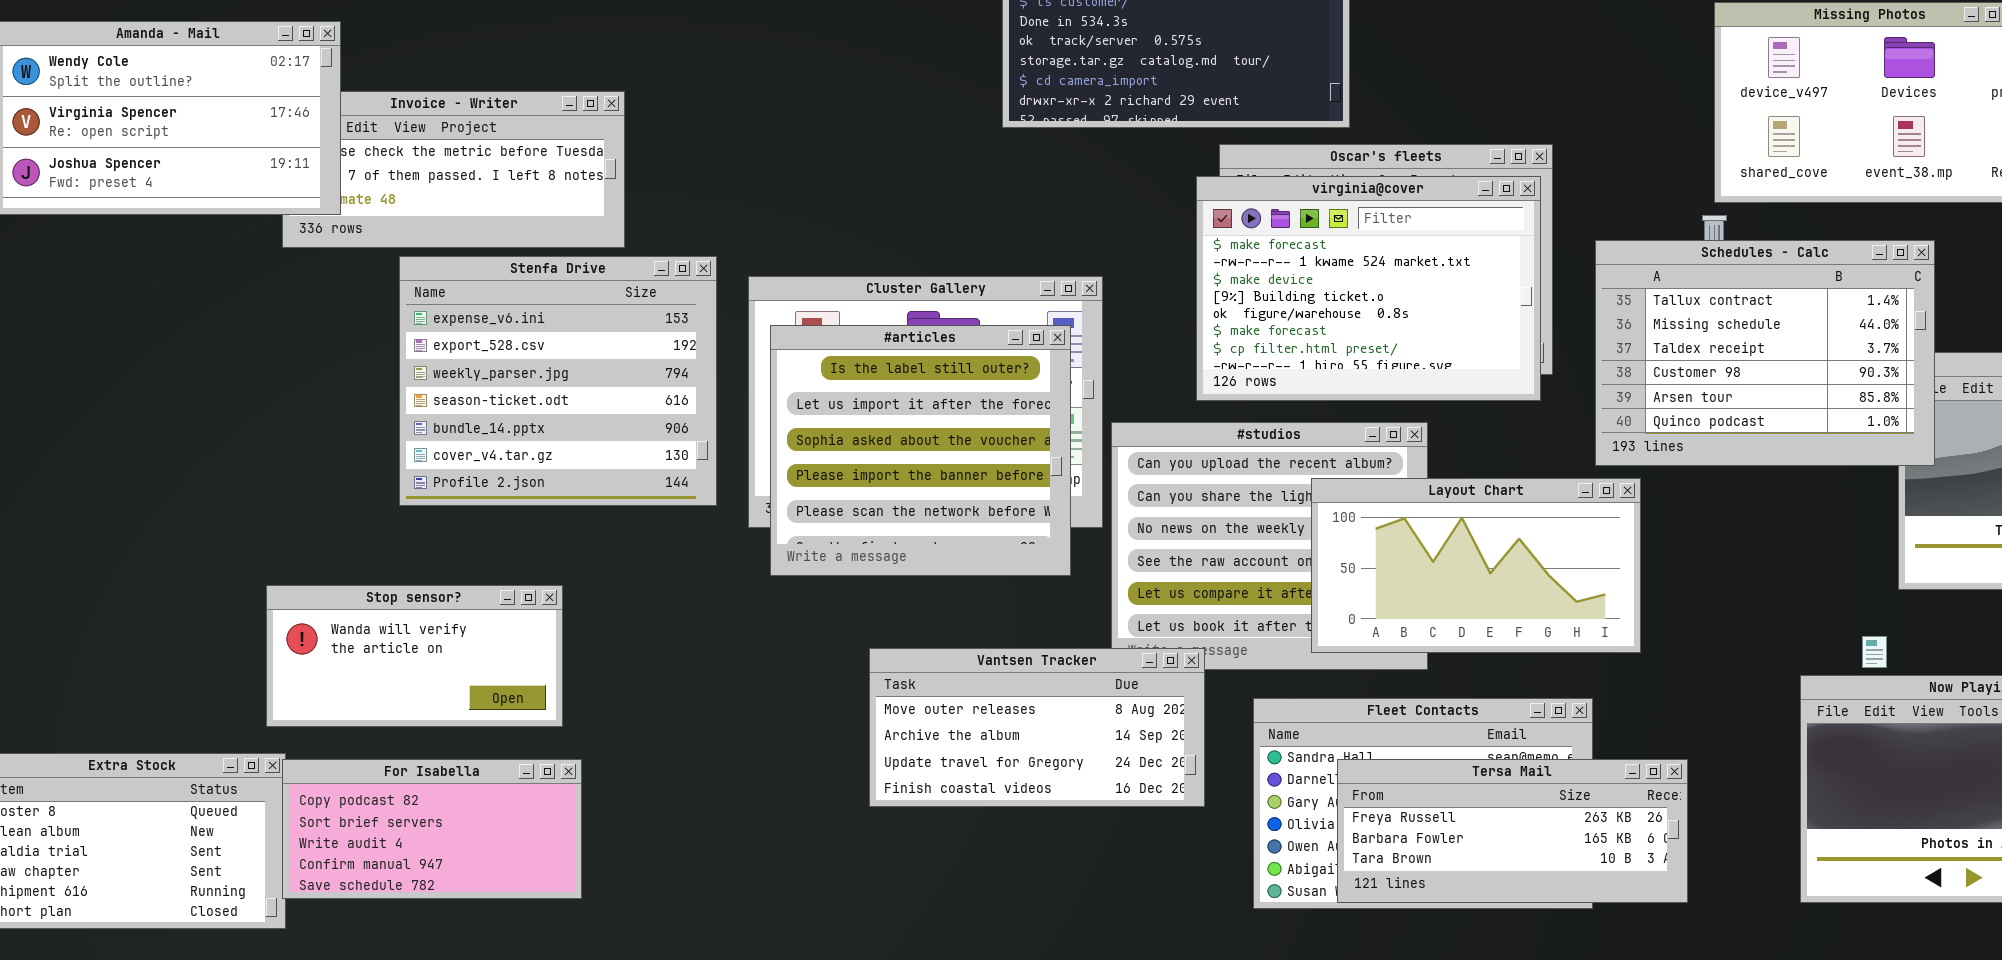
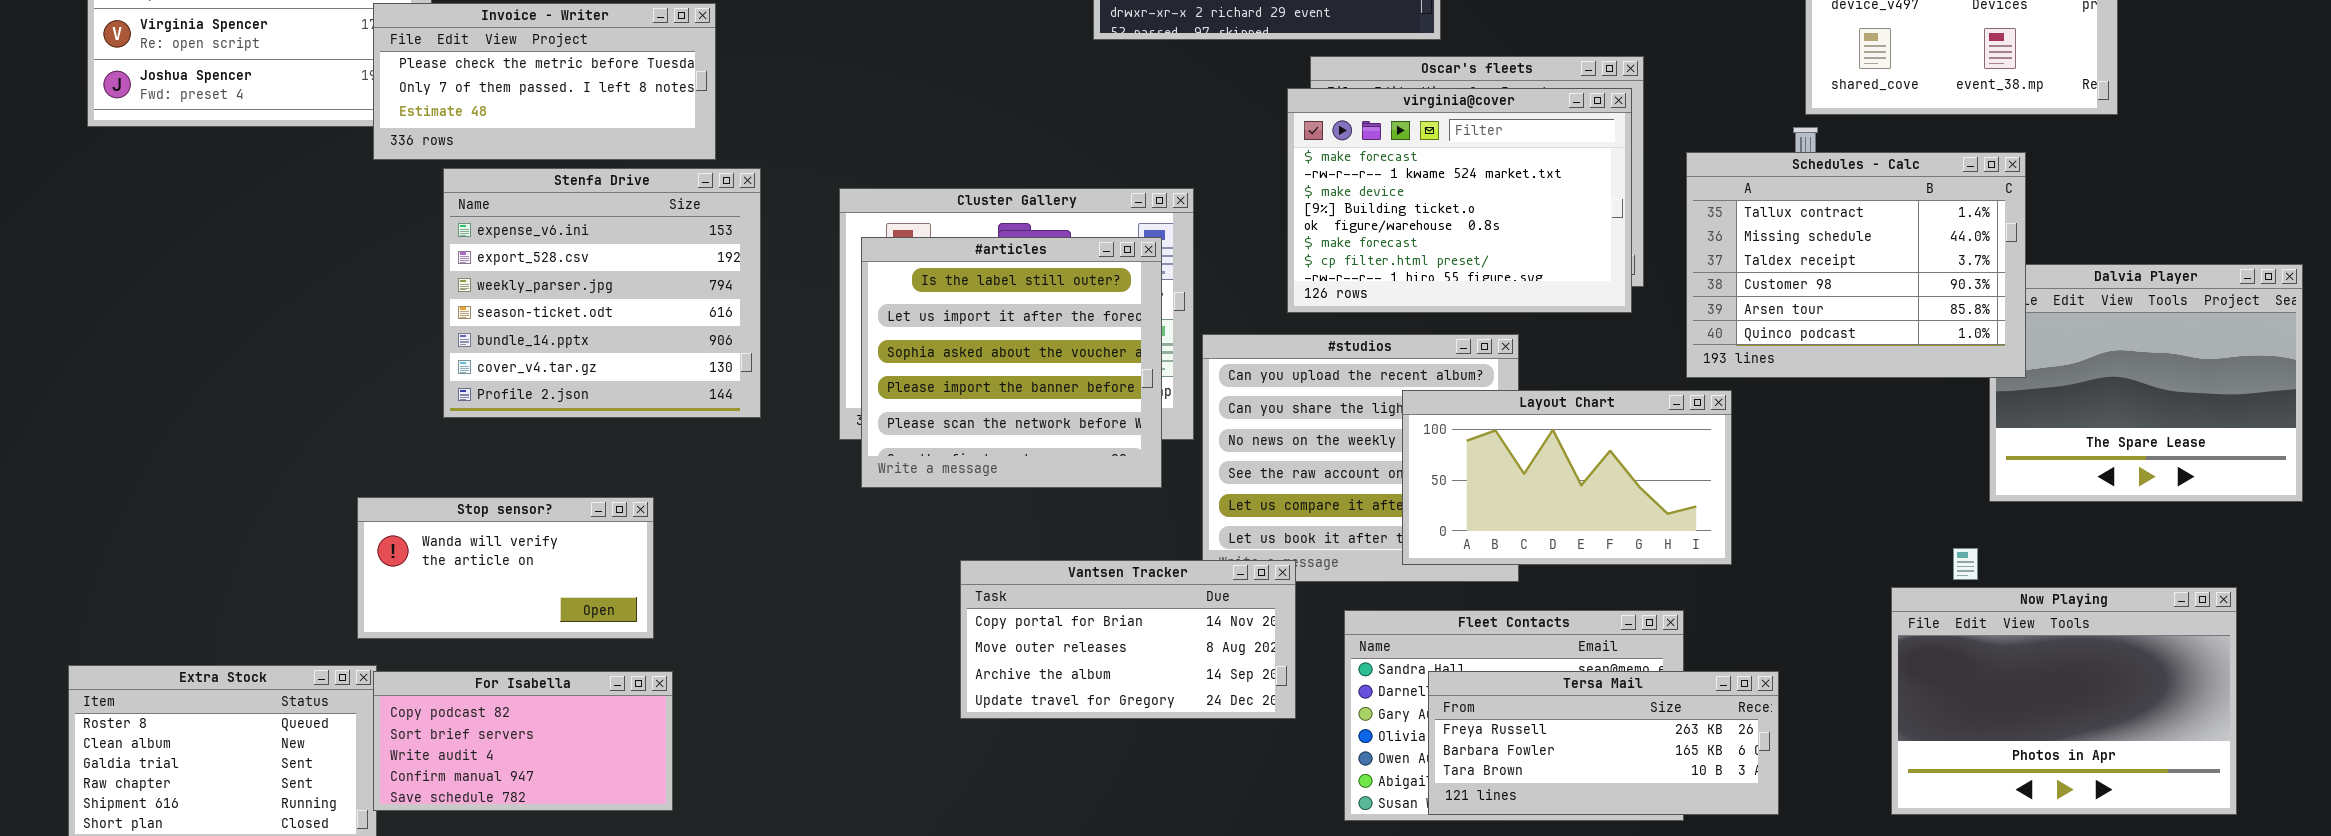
Invoice - Writer: [282,91,625,248] -> [373,3,716,160], raised
Stenfa Drive: [399,256,717,506] -> [443,168,761,418], moved
Vantsen Tracker: [869,648,1205,807] -> [960,560,1296,719], scrolled up 1 row

